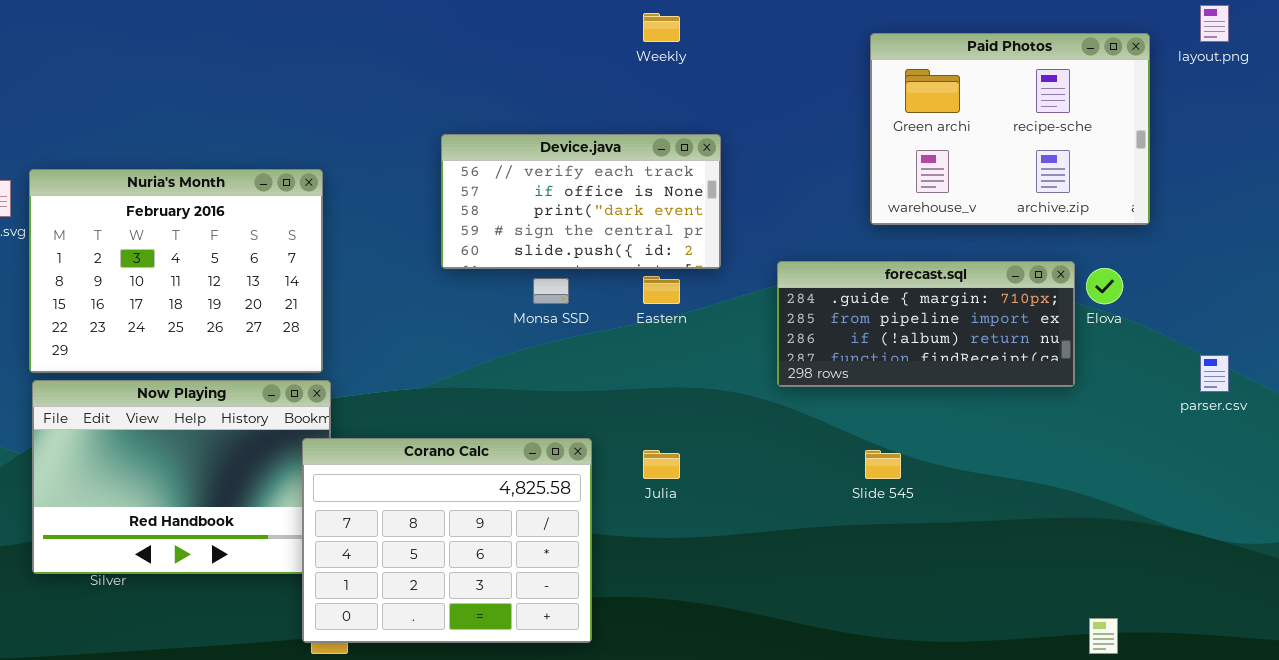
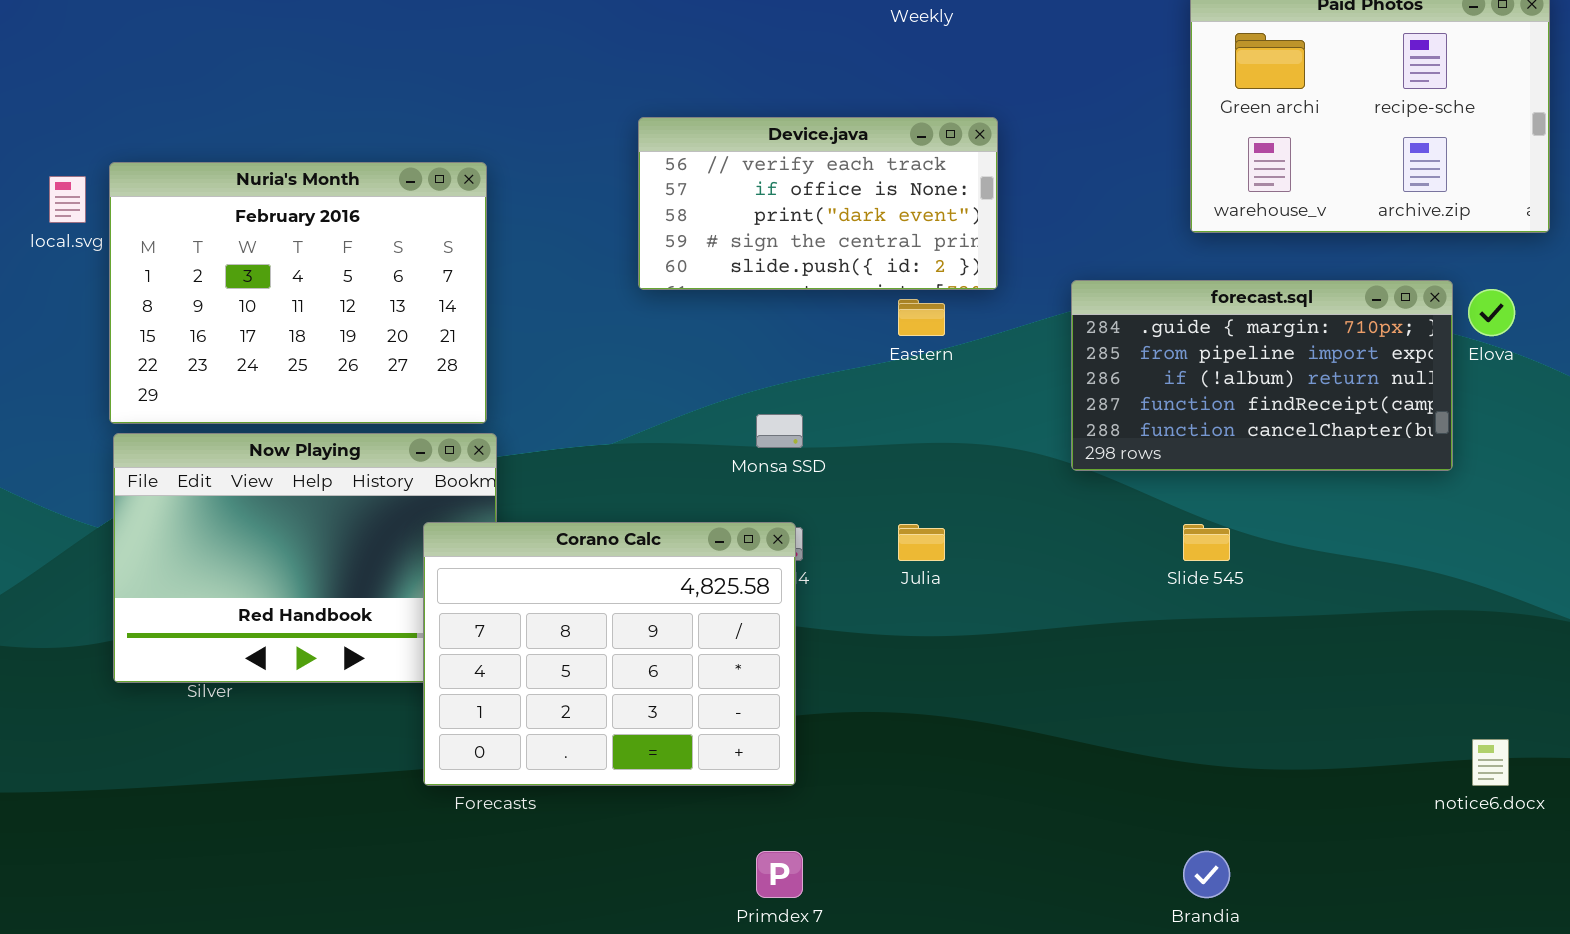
forecast.sql: [777,261,1075,387] -> [1071,280,1453,471], resized
Monsa SSD: [533,278,569,304] -> [756,414,803,448], moved
Corano Calc: [302,438,592,643] -> [423,522,796,786], moved

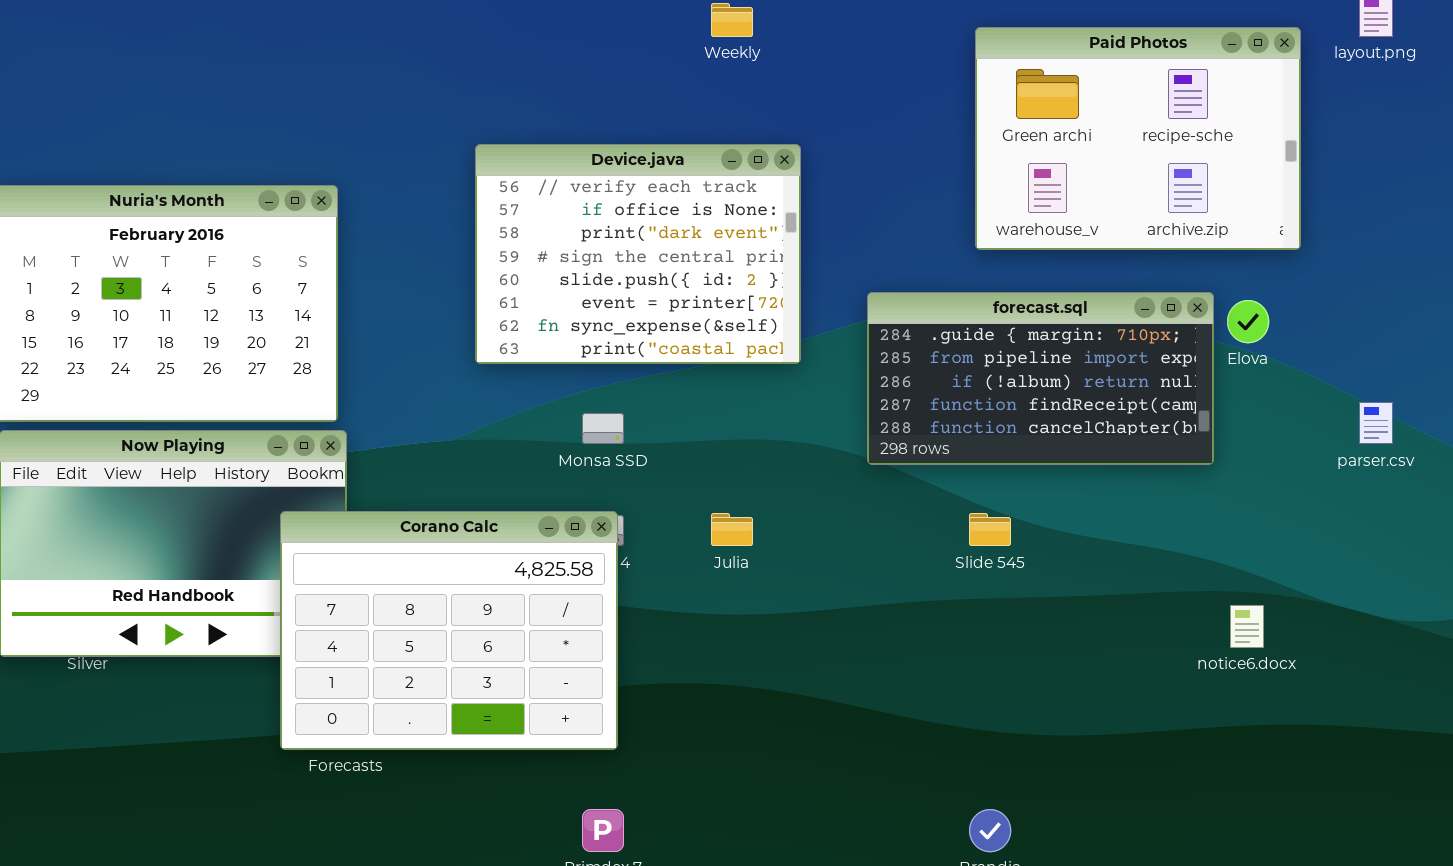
Device.java: [638,117,998,290] -> [475,144,801,364], resized
notice6.docx: [1472,739,1509,786] -> [1230,605,1264,648], moved

